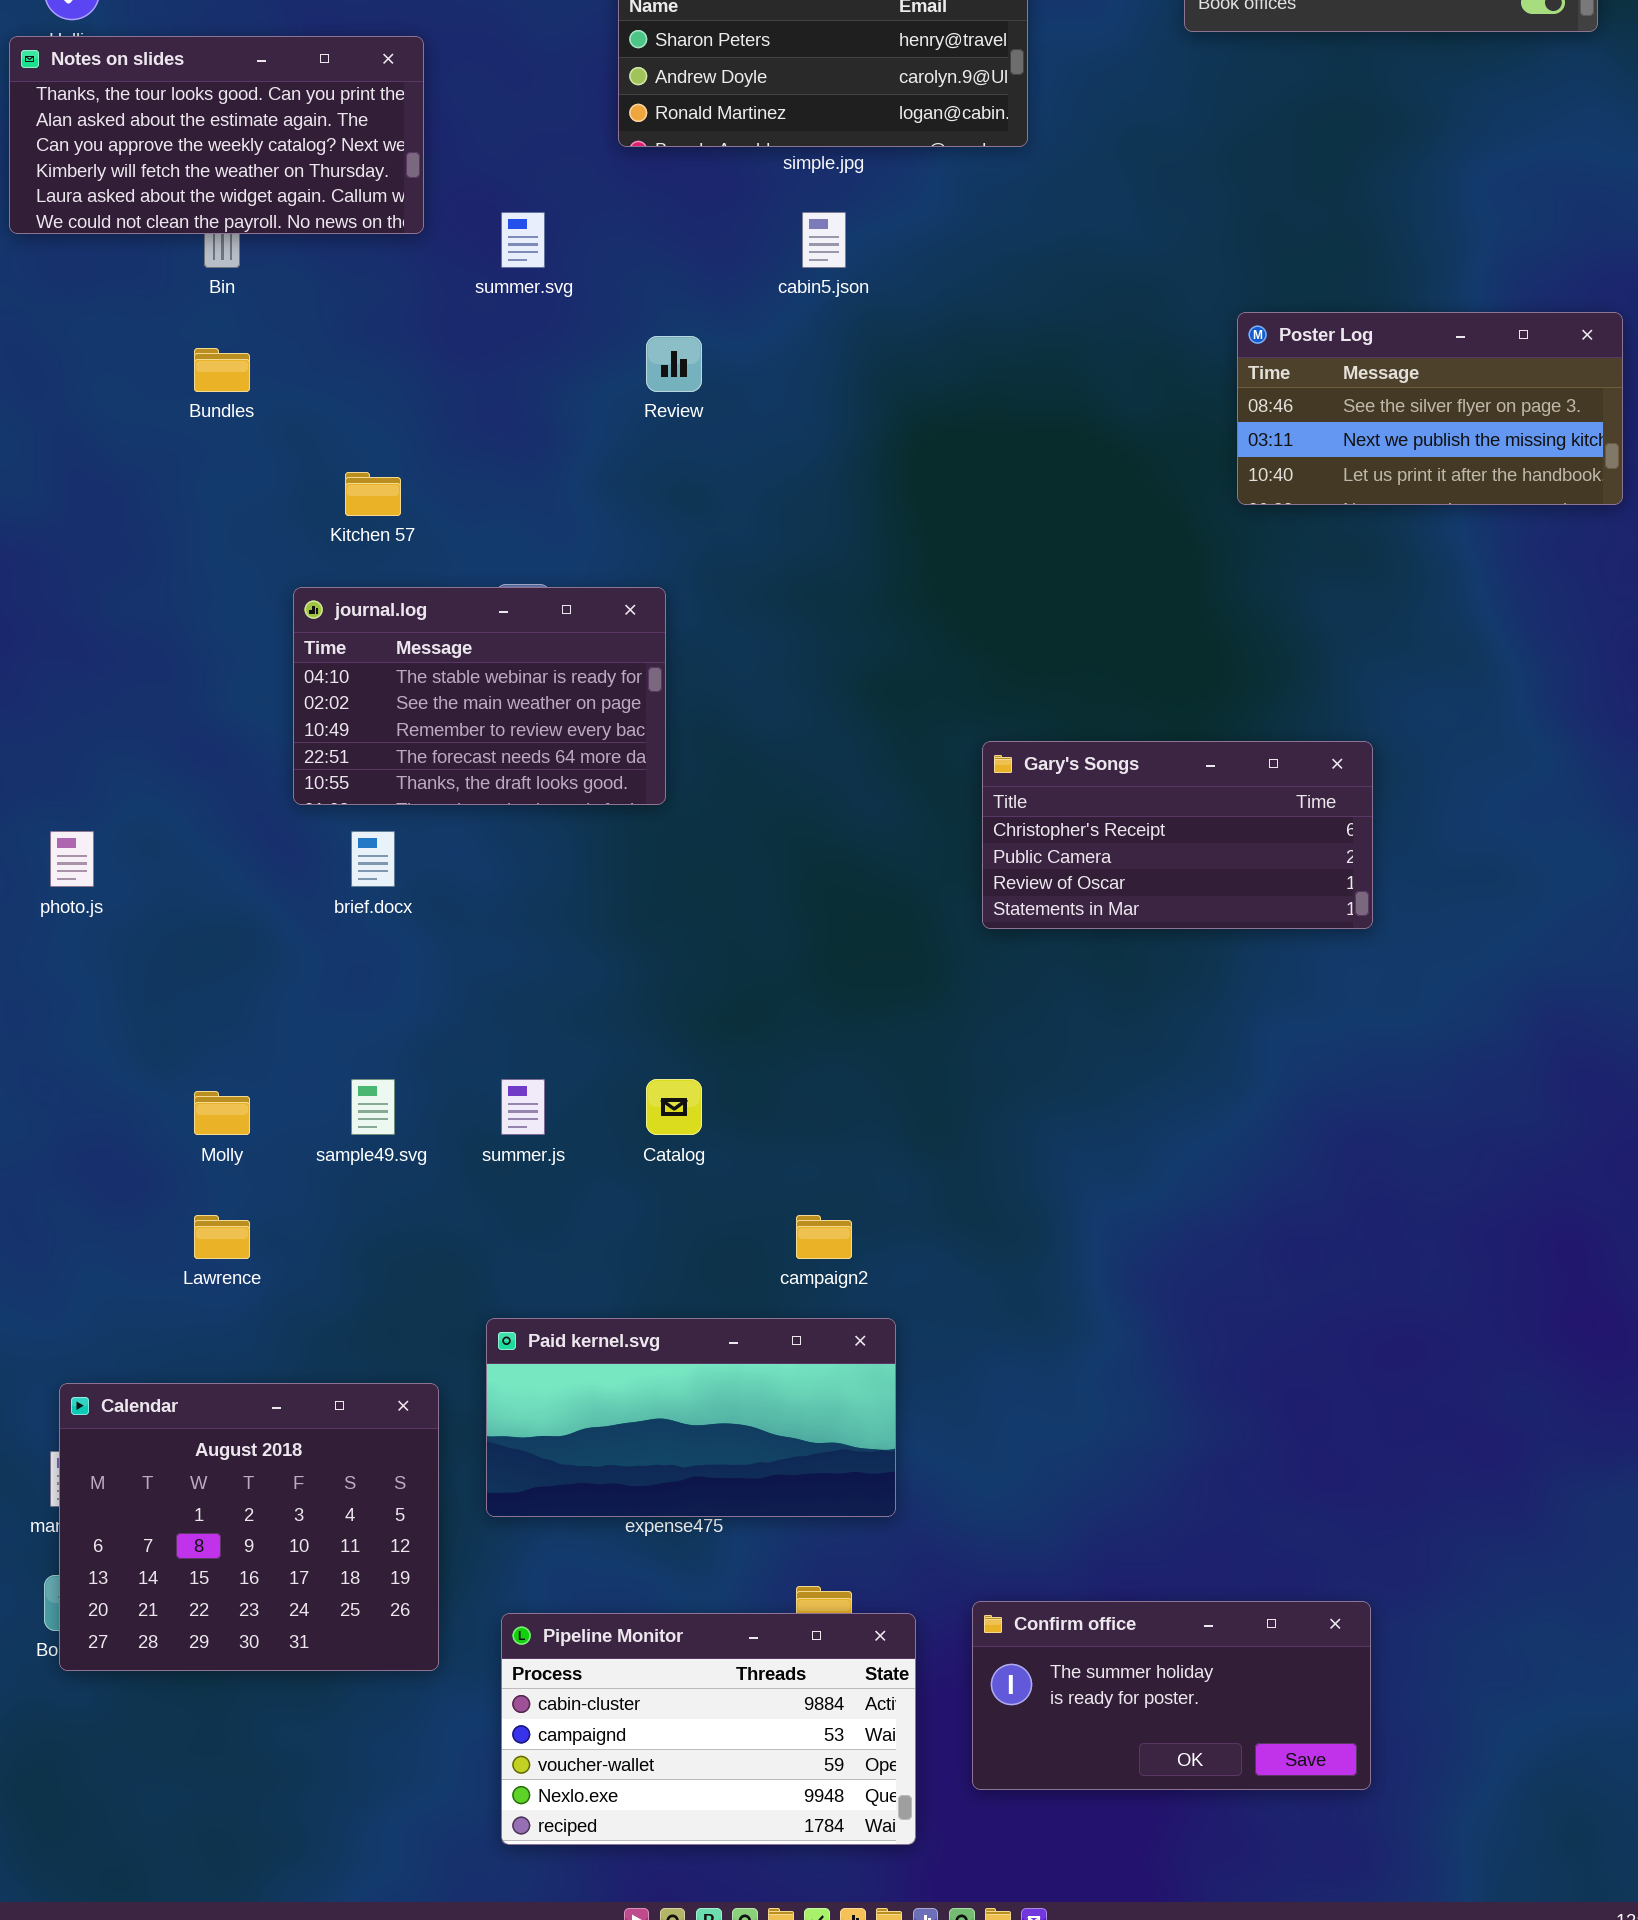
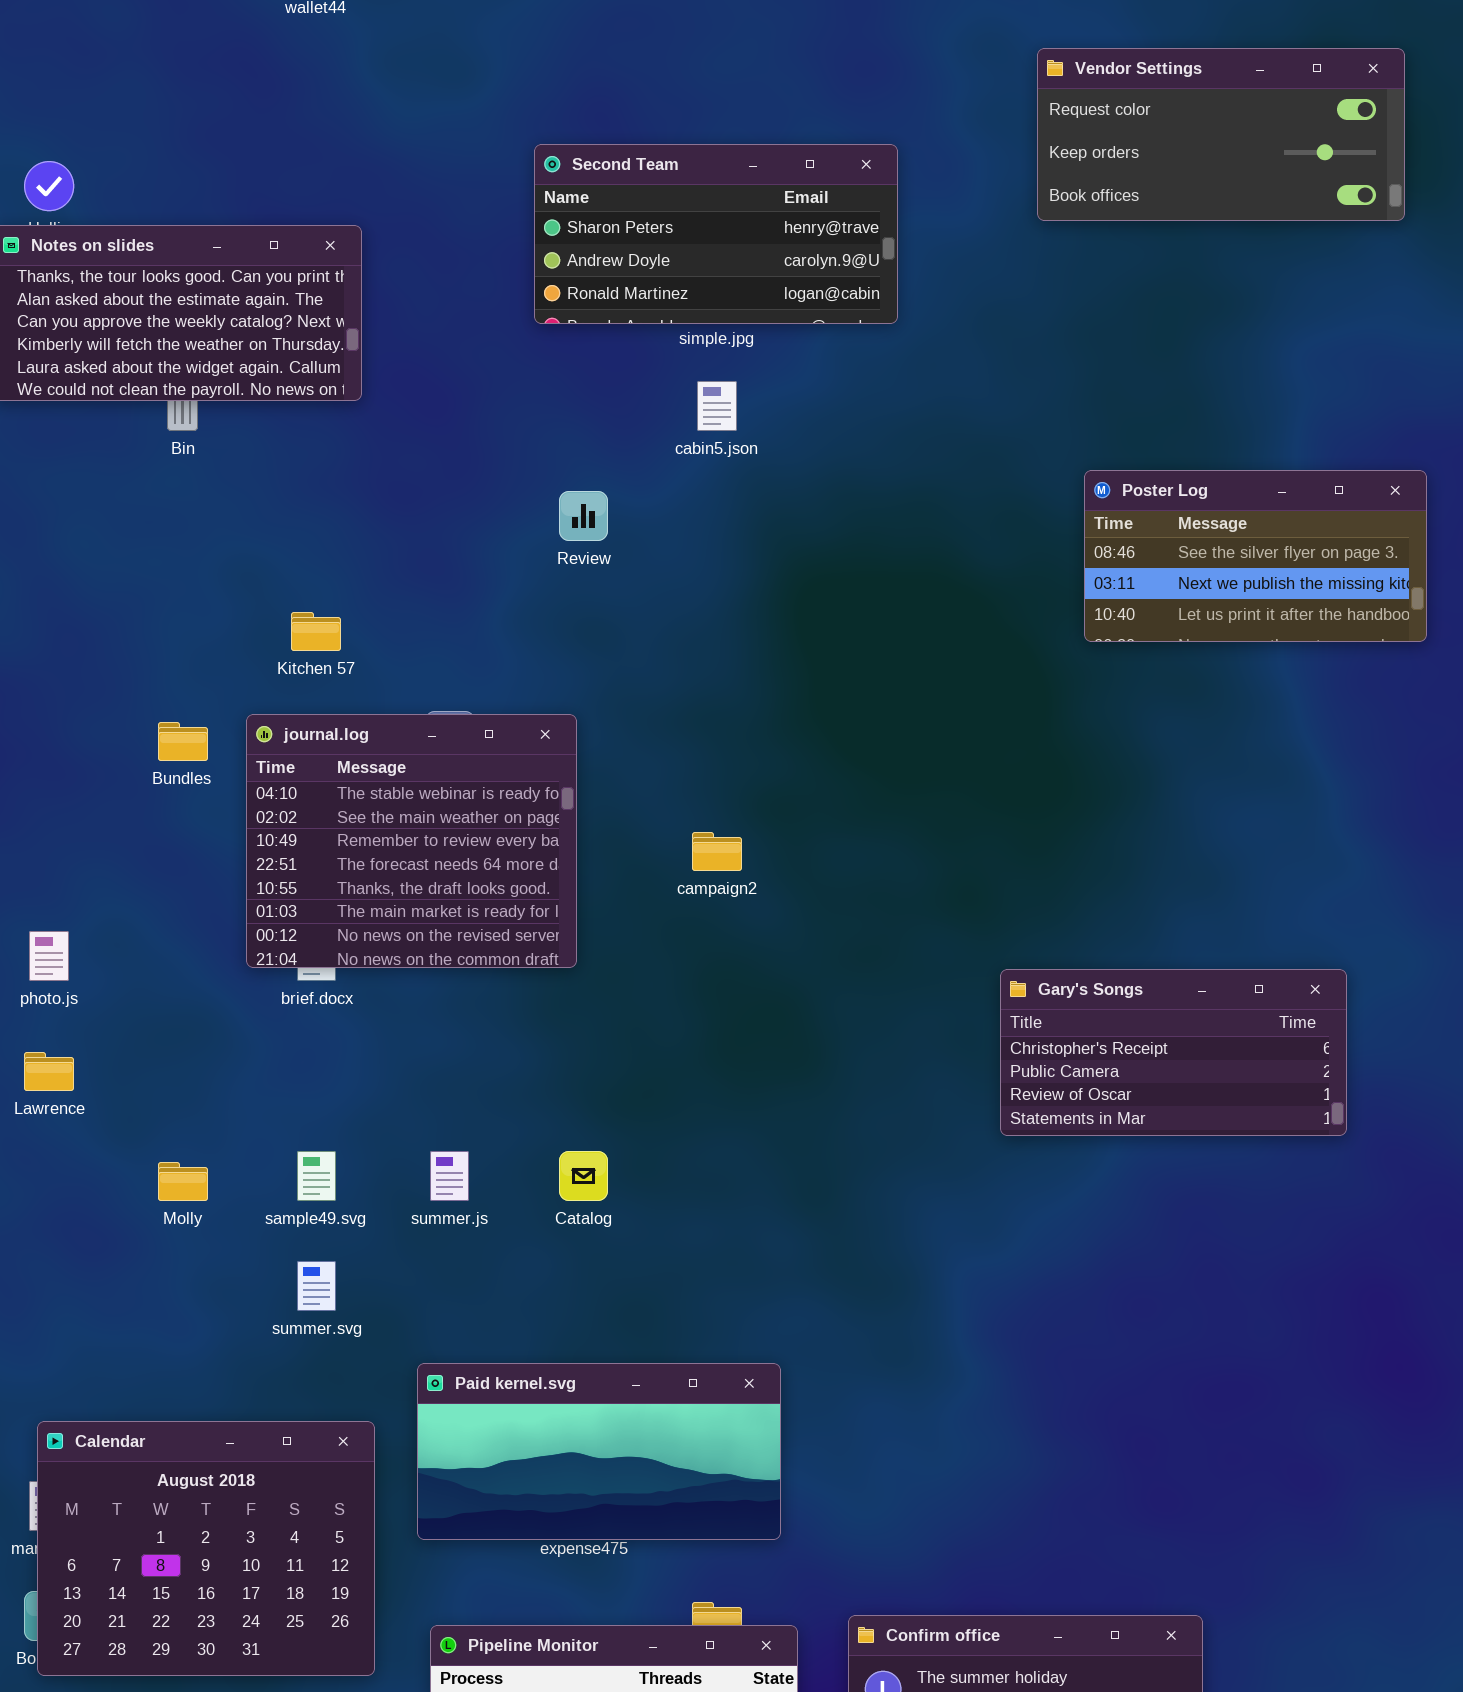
summer.svg: [501,212,545,268] -> [297,1261,336,1311], moved
Bundles: [194,348,250,392] -> [158,722,208,761], moved
journal.log: [293,587,666,805] -> [246,714,577,968], resized
Gary's Songs: [982,741,1373,929] -> [1000,969,1347,1136], moved
Lawrence: [194,1215,250,1259] -> [24,1052,74,1091], moved
campaign2: [796,1215,852,1259] -> [692,832,742,871], moved

